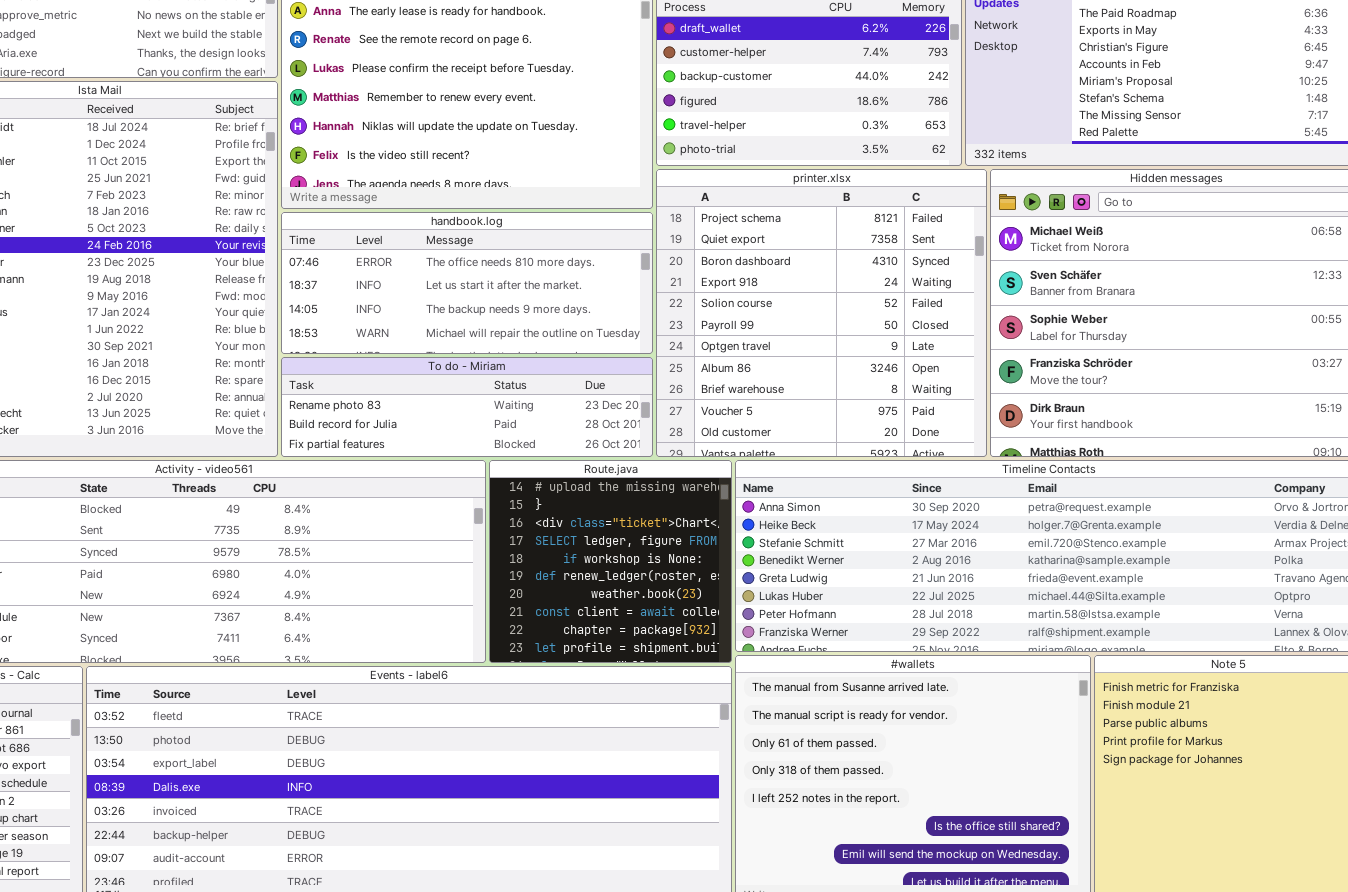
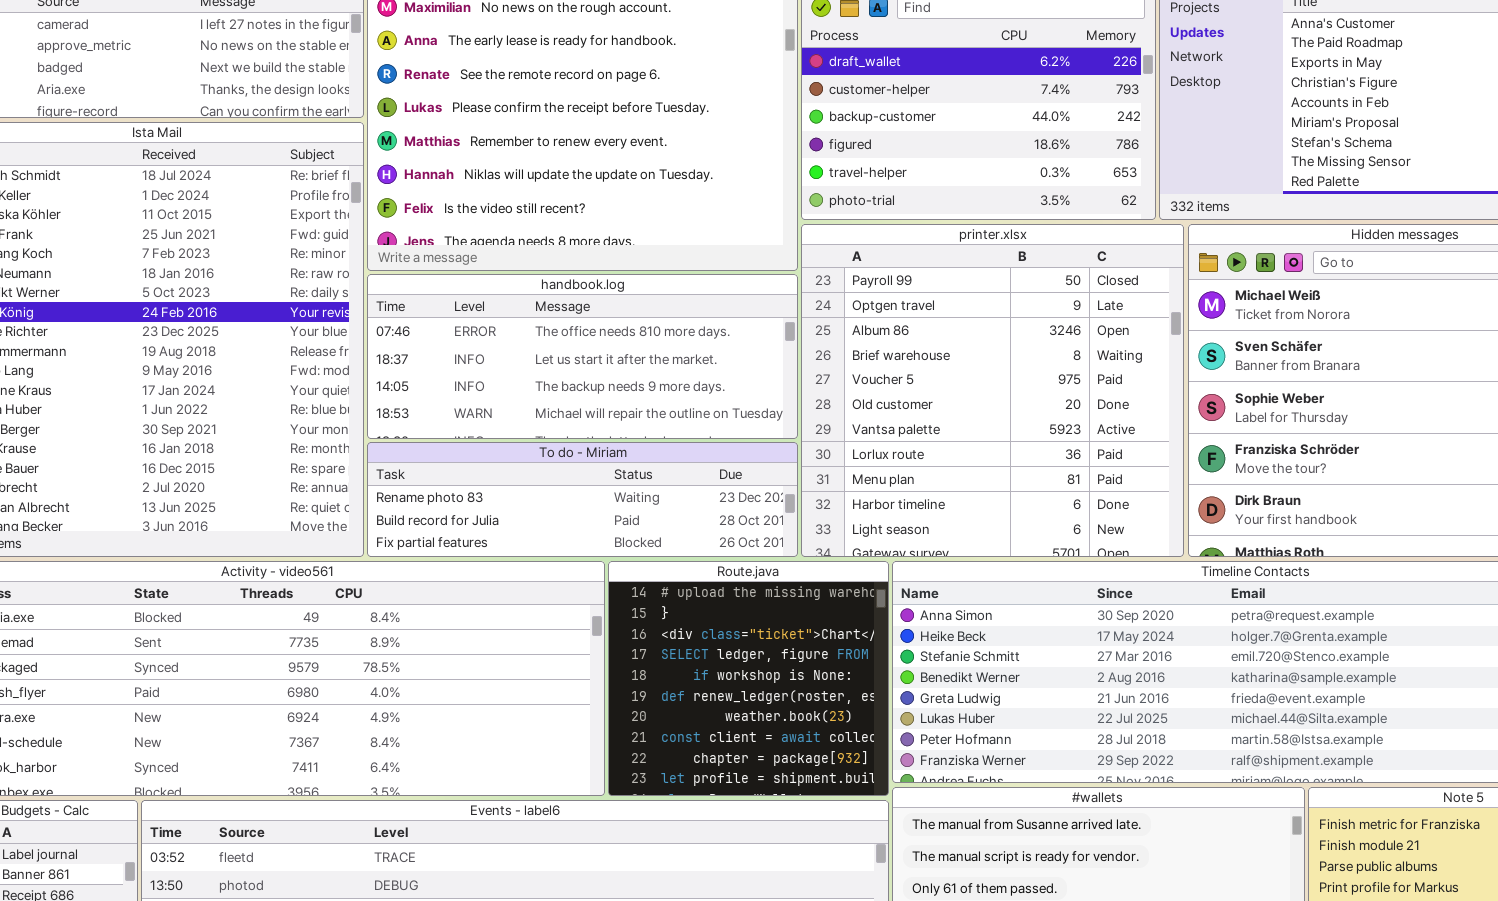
printer.xlsx: [656,169,987,457] -> [801,224,1184,557], scrolled down 5 rows

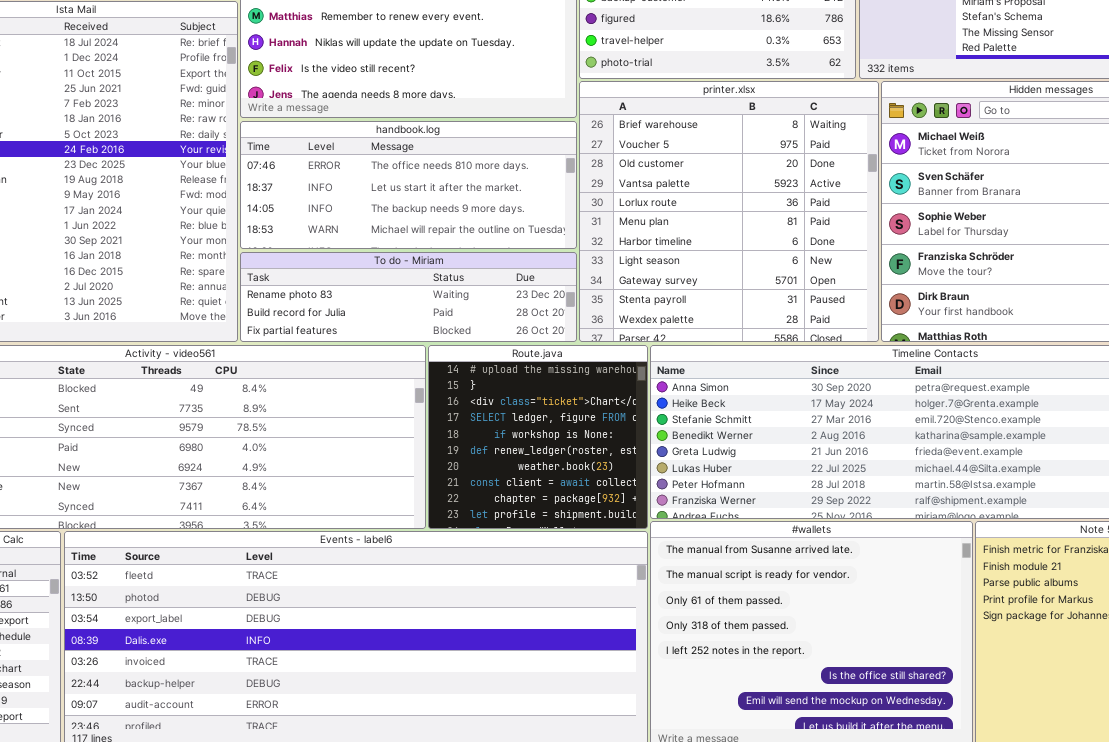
printer.xlsx: [801,224,1184,557] -> [579,81,879,342], scrolled down 3 rows

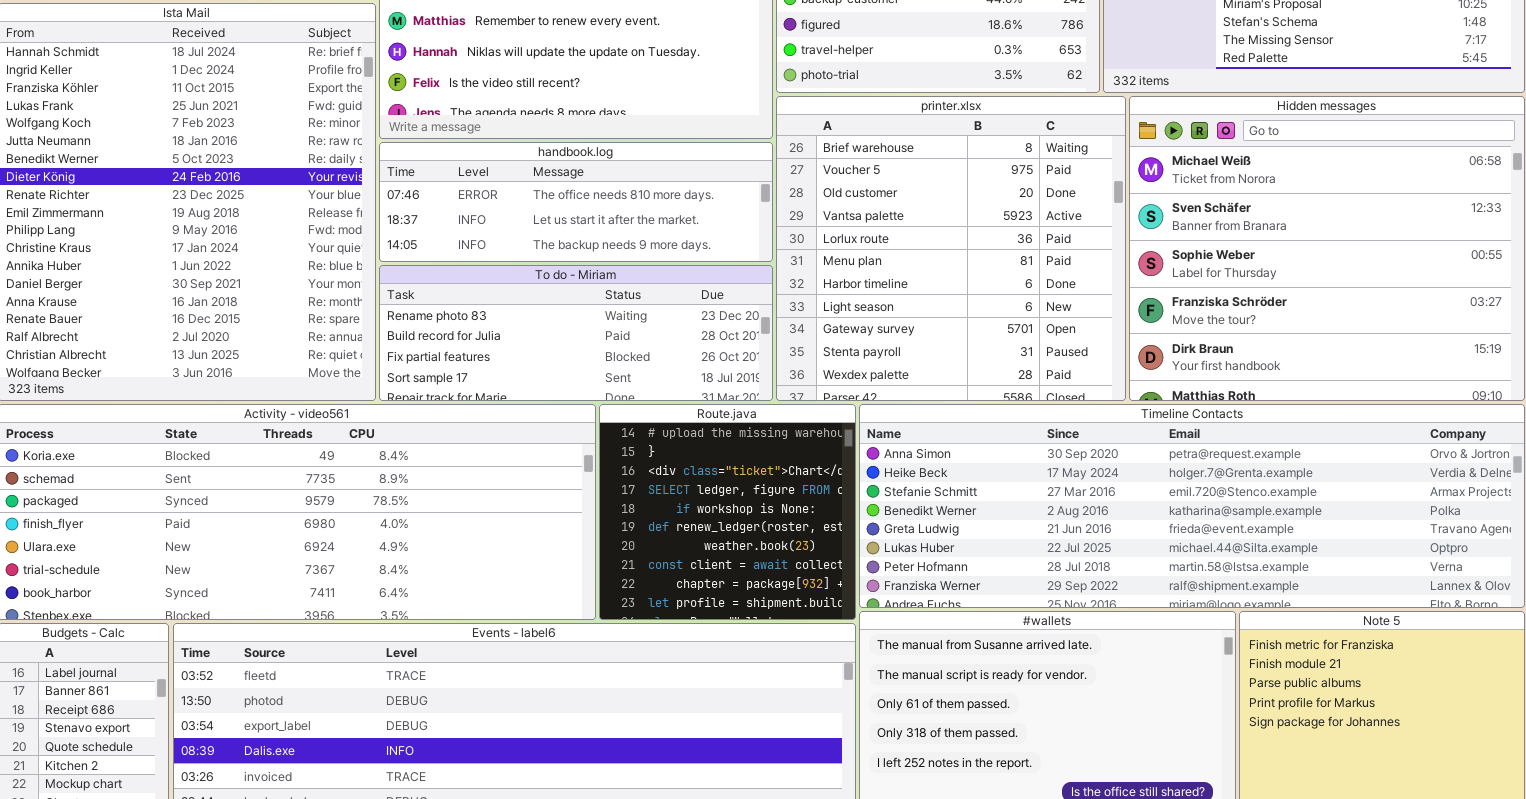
handbook.log: [240,121,577,249] -> [379,142,773,262], resized
To do - Miriam: [240,252,577,342] -> [379,265,773,401], resized

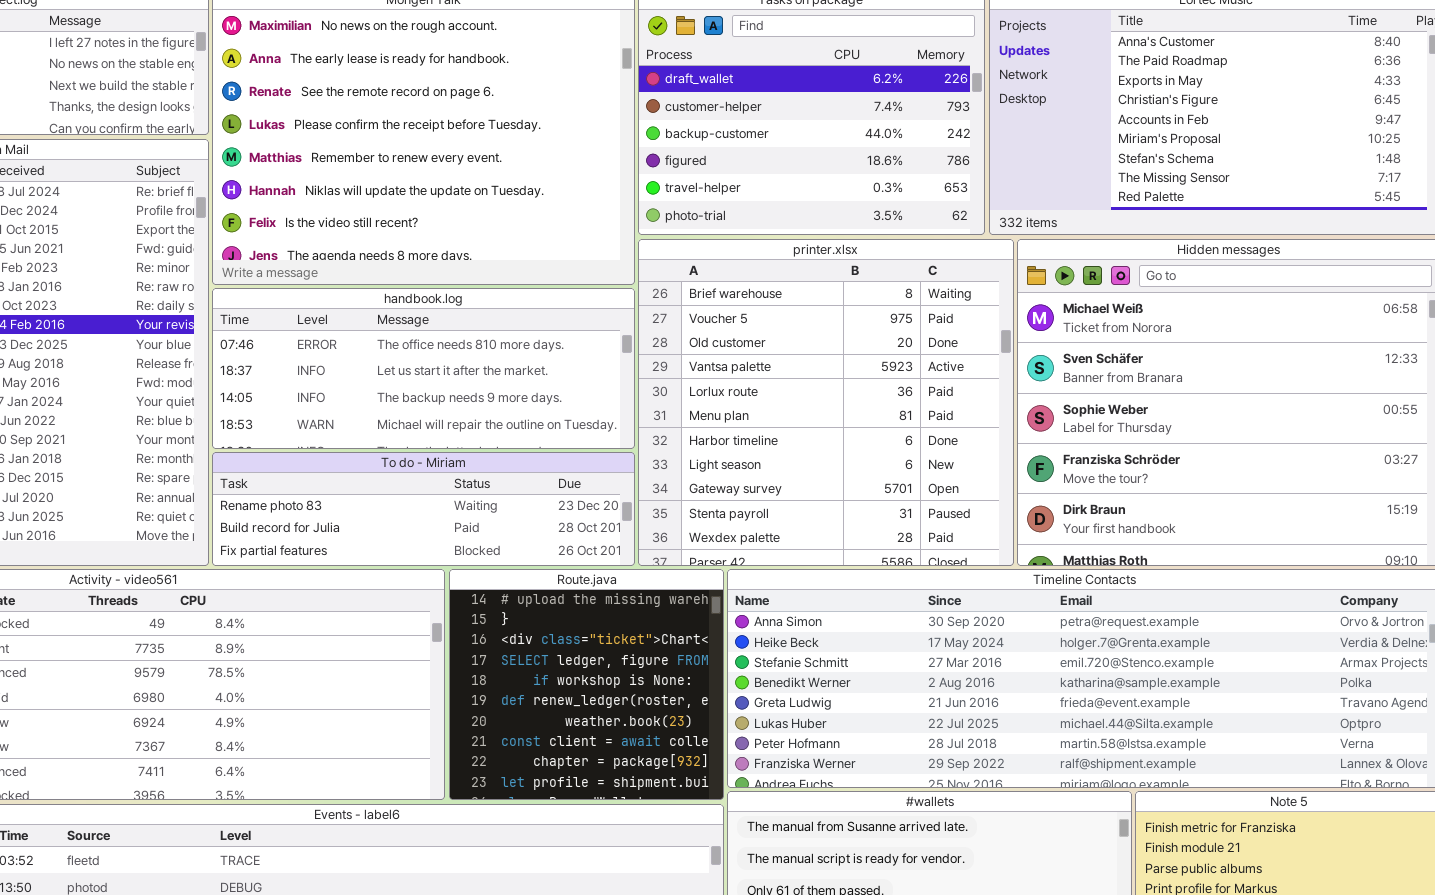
handbook.log: [379,142,773,262] -> [212,288,635,449], resized
To do - Miriam: [379,265,773,401] -> [212,452,635,566], resized

